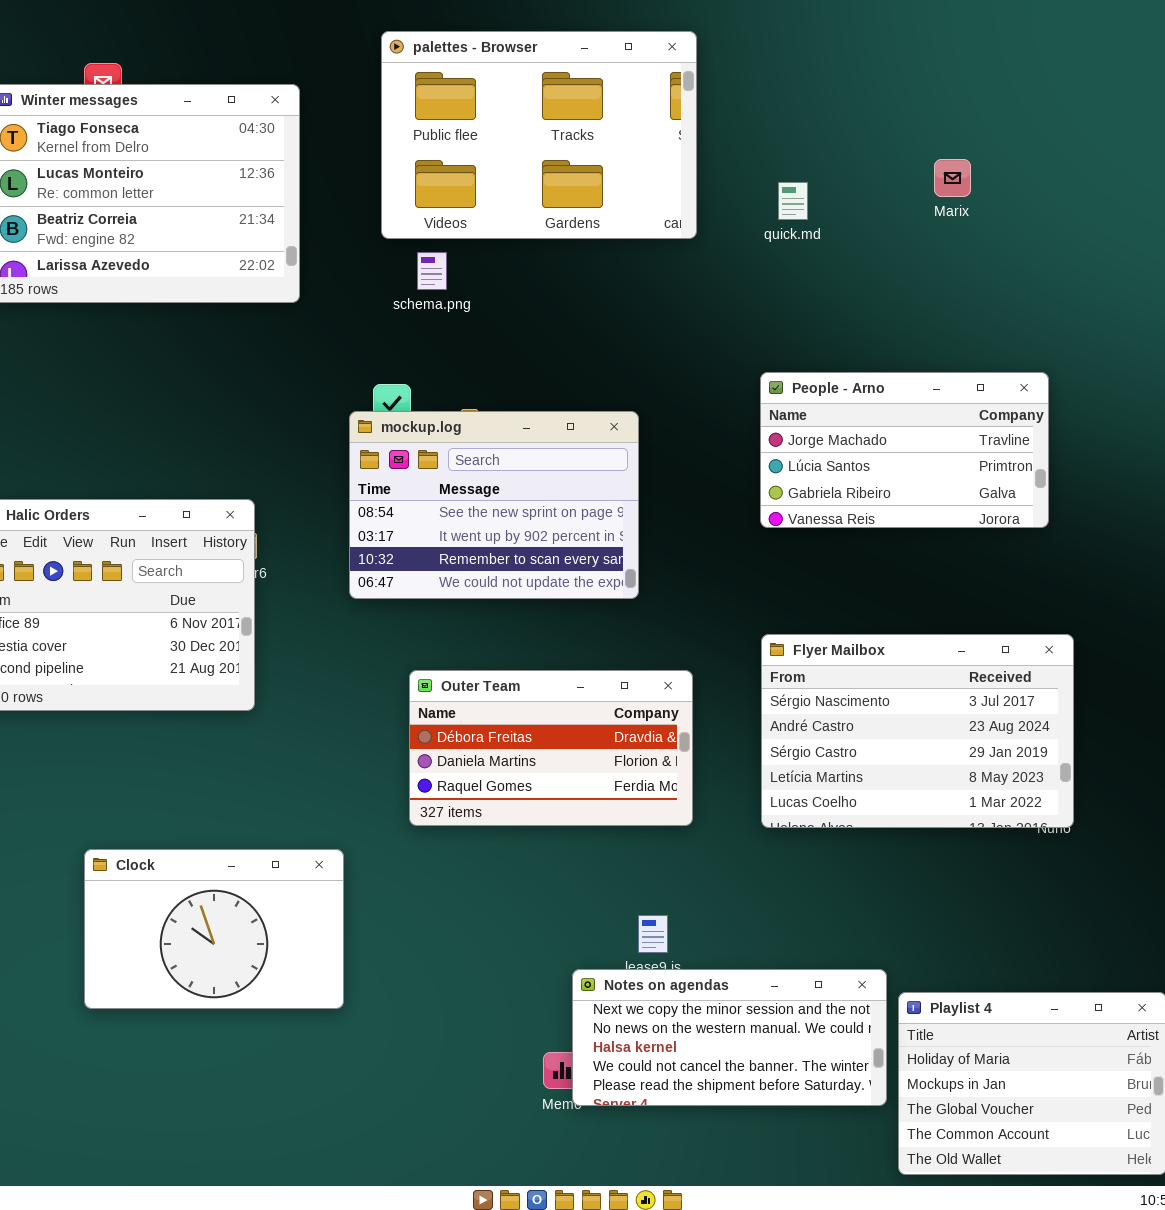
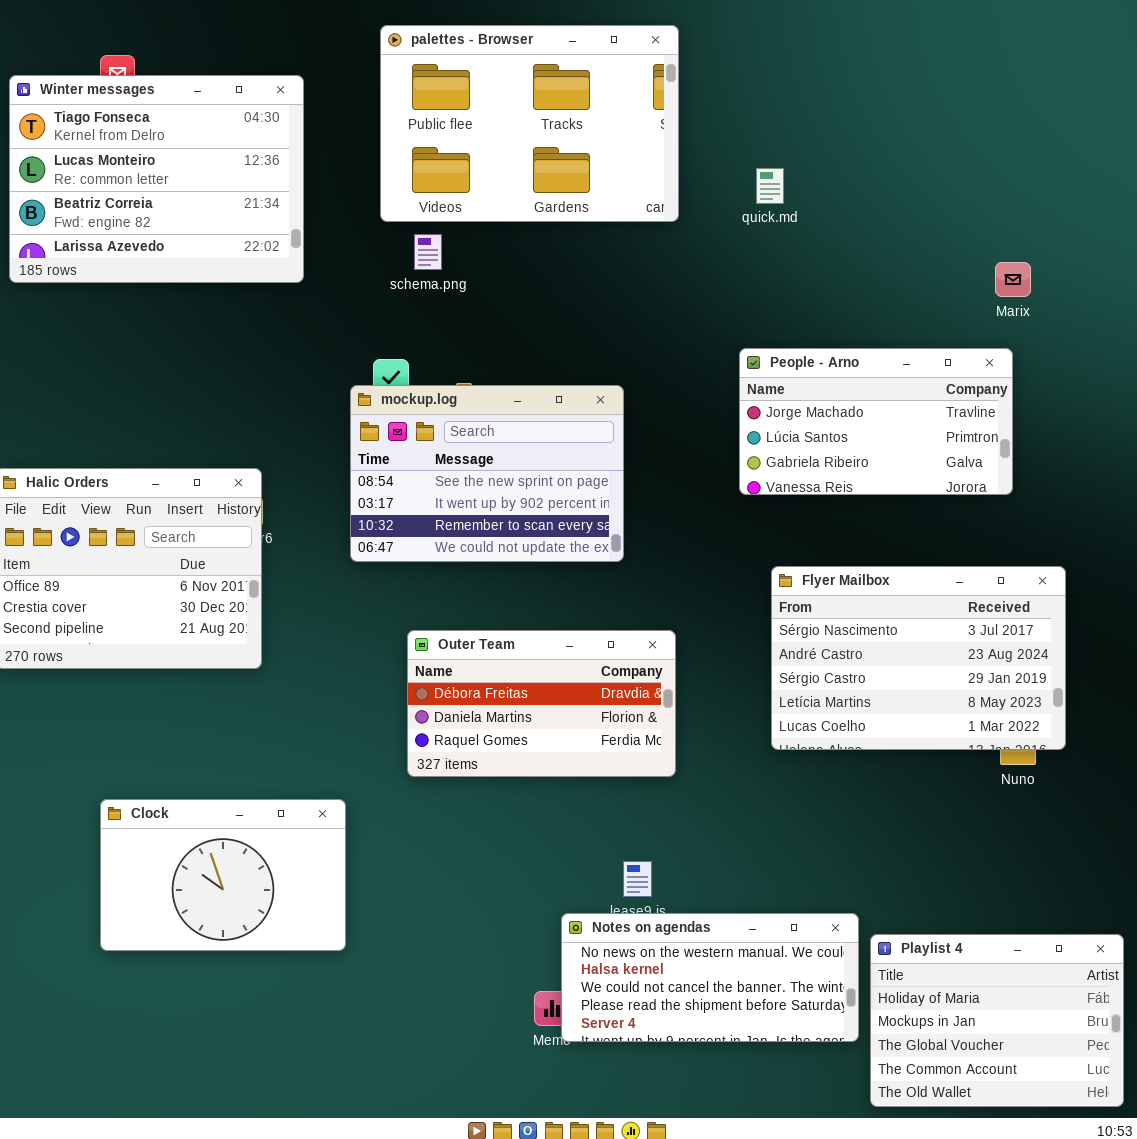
Marix: [934,159,971,197] -> [995,262,1031,297], moved
Flyer Mailbox: [761,634,1074,828] -> [771,566,1066,750], moved
Notes on agendas: [572,969,887,1106] -> [561,913,859,1042], scrolled down 1 row

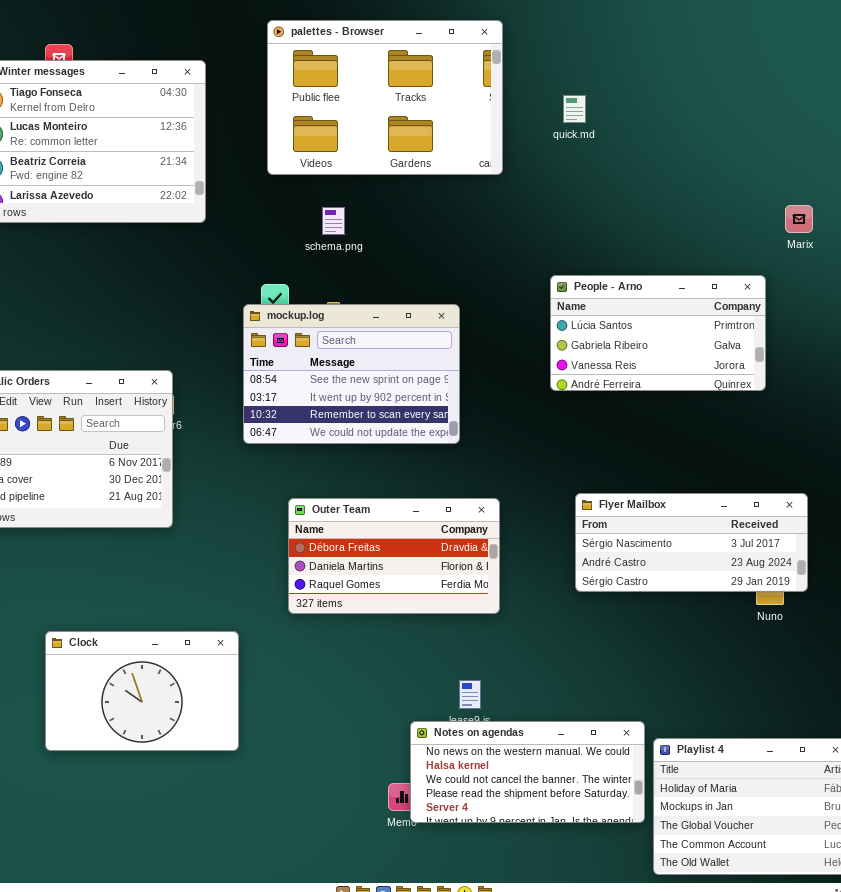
quick.md: [756,168,784,204] -> [563,95,586,123], moved
schema.png: [414,234,442,270] -> [322,207,345,235], moved
Marix: [995,262,1031,297] -> [785,205,813,233], moved
People - Arno: [739,348,1013,495] -> [550,275,766,391], scrolled down 1 row
Flyer Mailbox: [771,566,1066,750] -> [575,493,808,592], resized

